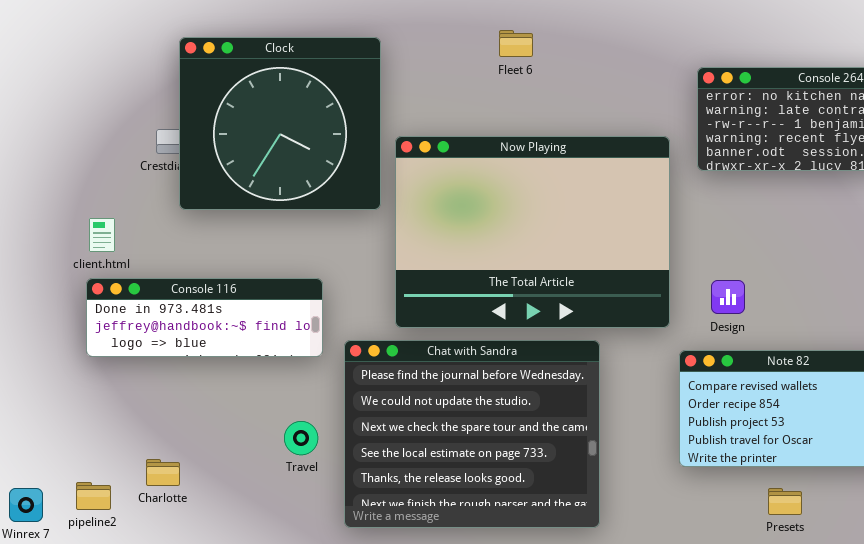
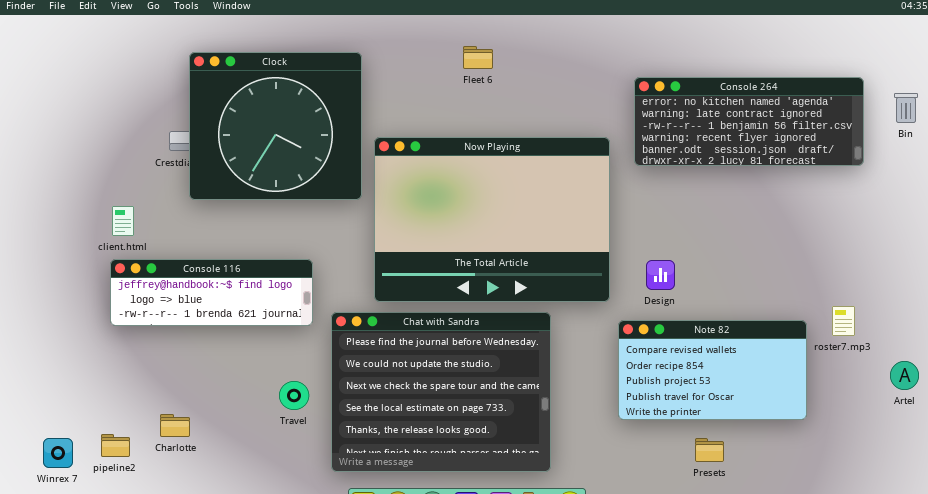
Console 116: [86,278,323,357] -> [110,259,313,326], scrolled down 1 row

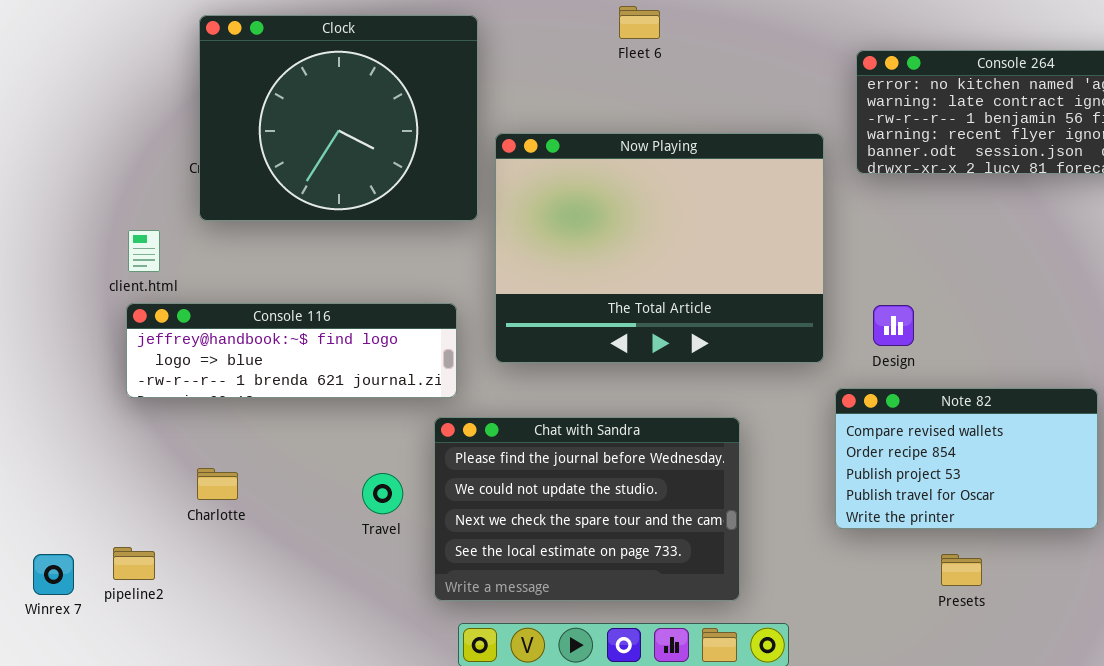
Clock: [189,52,362,200] -> [199,15,478,221], resized
Console 116: [110,259,313,326] -> [126,303,457,398], resized
Chat with Sandra: [331,312,551,472] -> [434,417,740,601], resized
Charlotte: [160,414,190,437] -> [197,468,238,500], moved

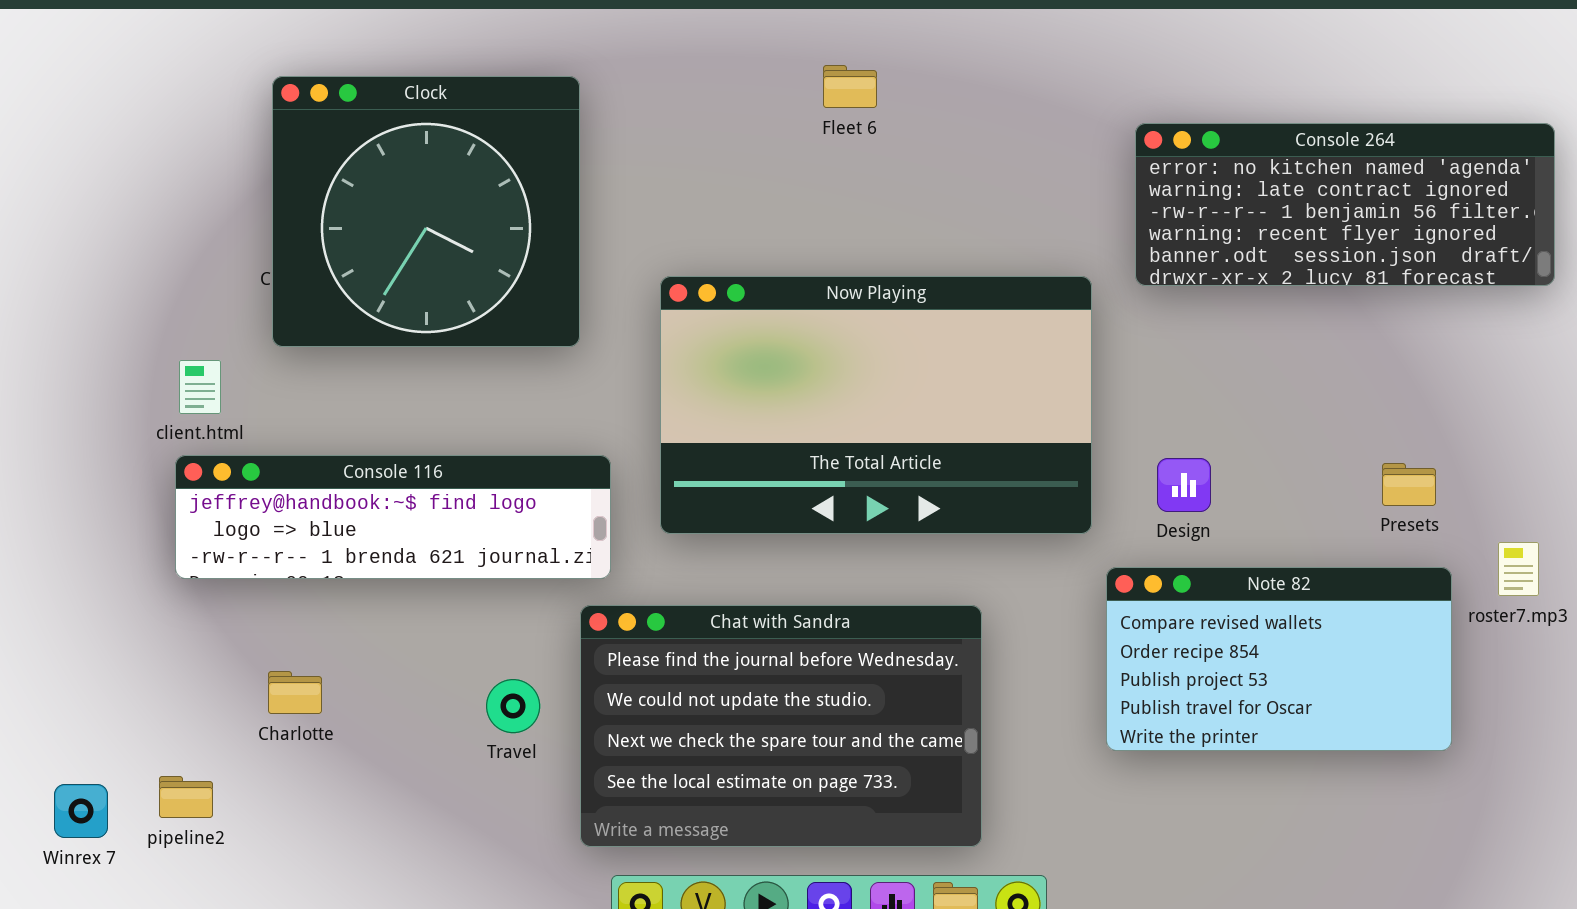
Clock: [199,15,478,221] -> [272,76,580,347], resized
Now Playing: [495,133,824,363] -> [660,276,1092,534], resized
Presets: [941,554,982,586] -> [1382,463,1436,506], moved

